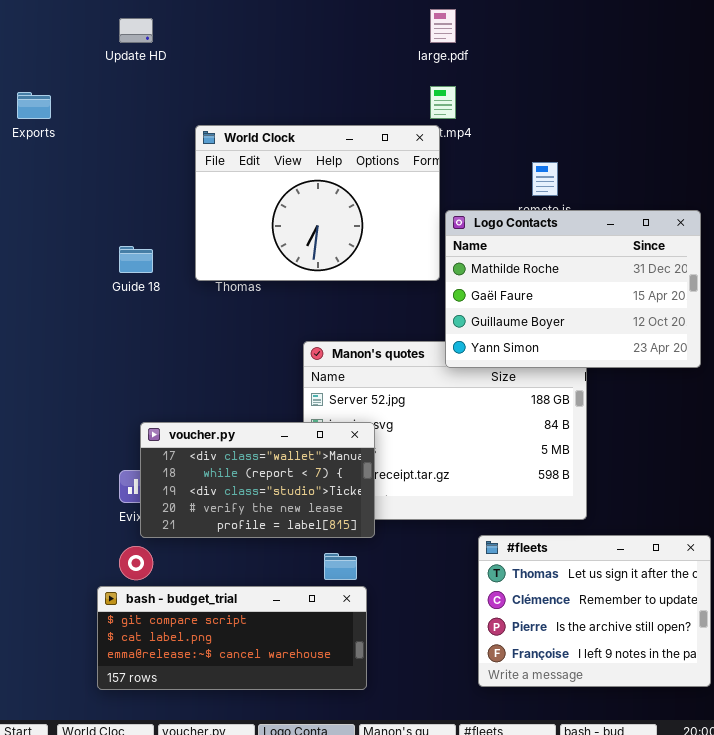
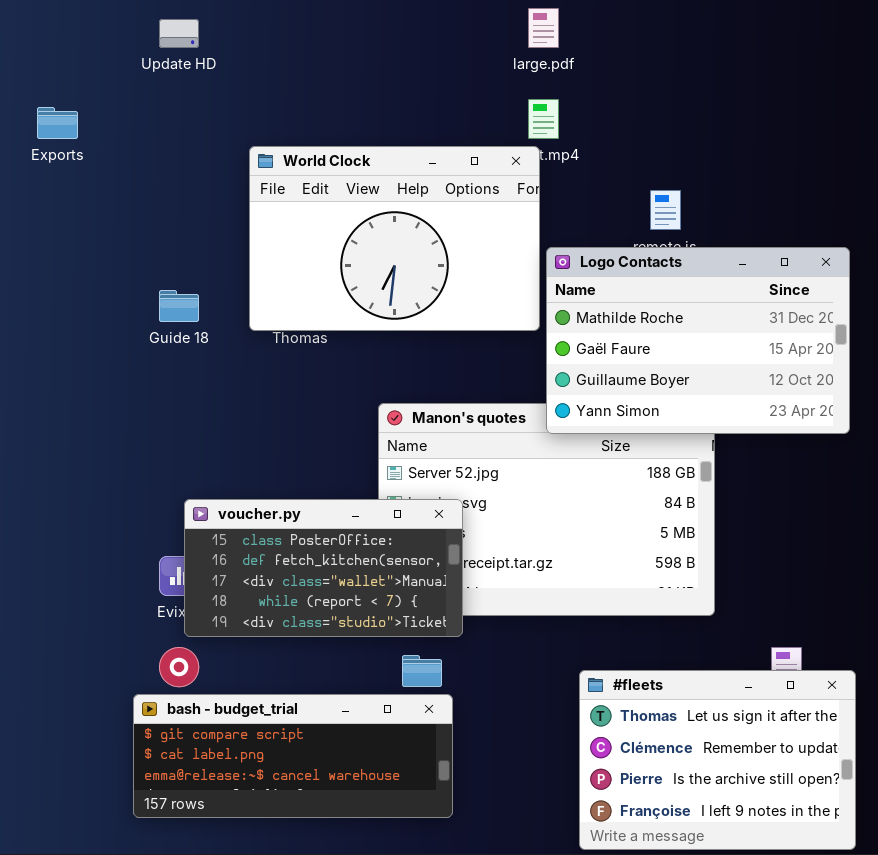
voucher.py: [140,422,375,538] -> [184,499,463,637], scrolled up 2 rows
#fleets: [478,535,711,687] -> [579,670,856,850], moved

